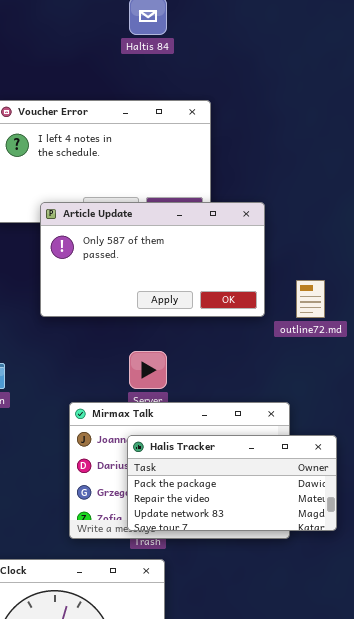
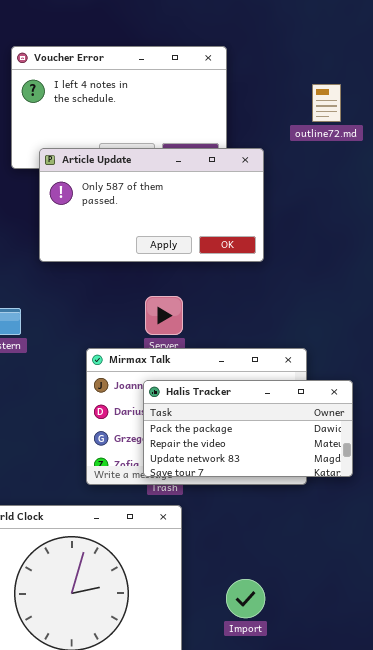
Article Update: [40,202,265,317] -> [39,148,264,262], moved
outline72.md: [296,280,325,318] -> [312,84,341,122], moved

